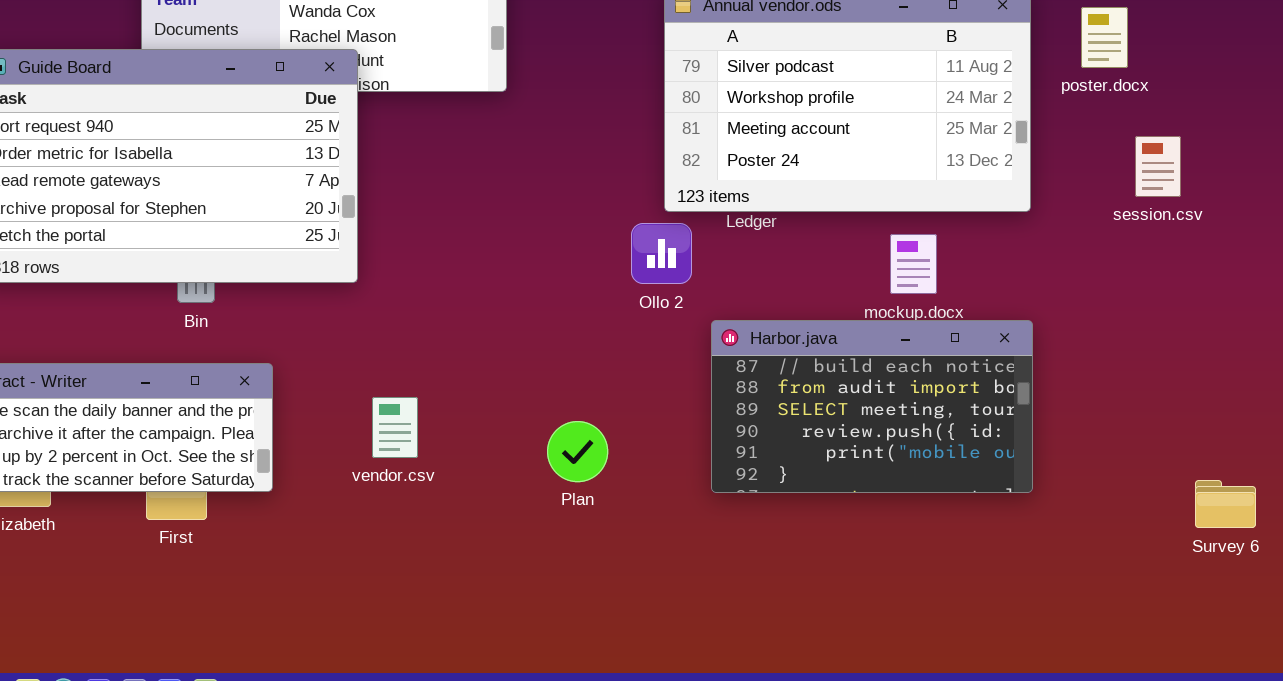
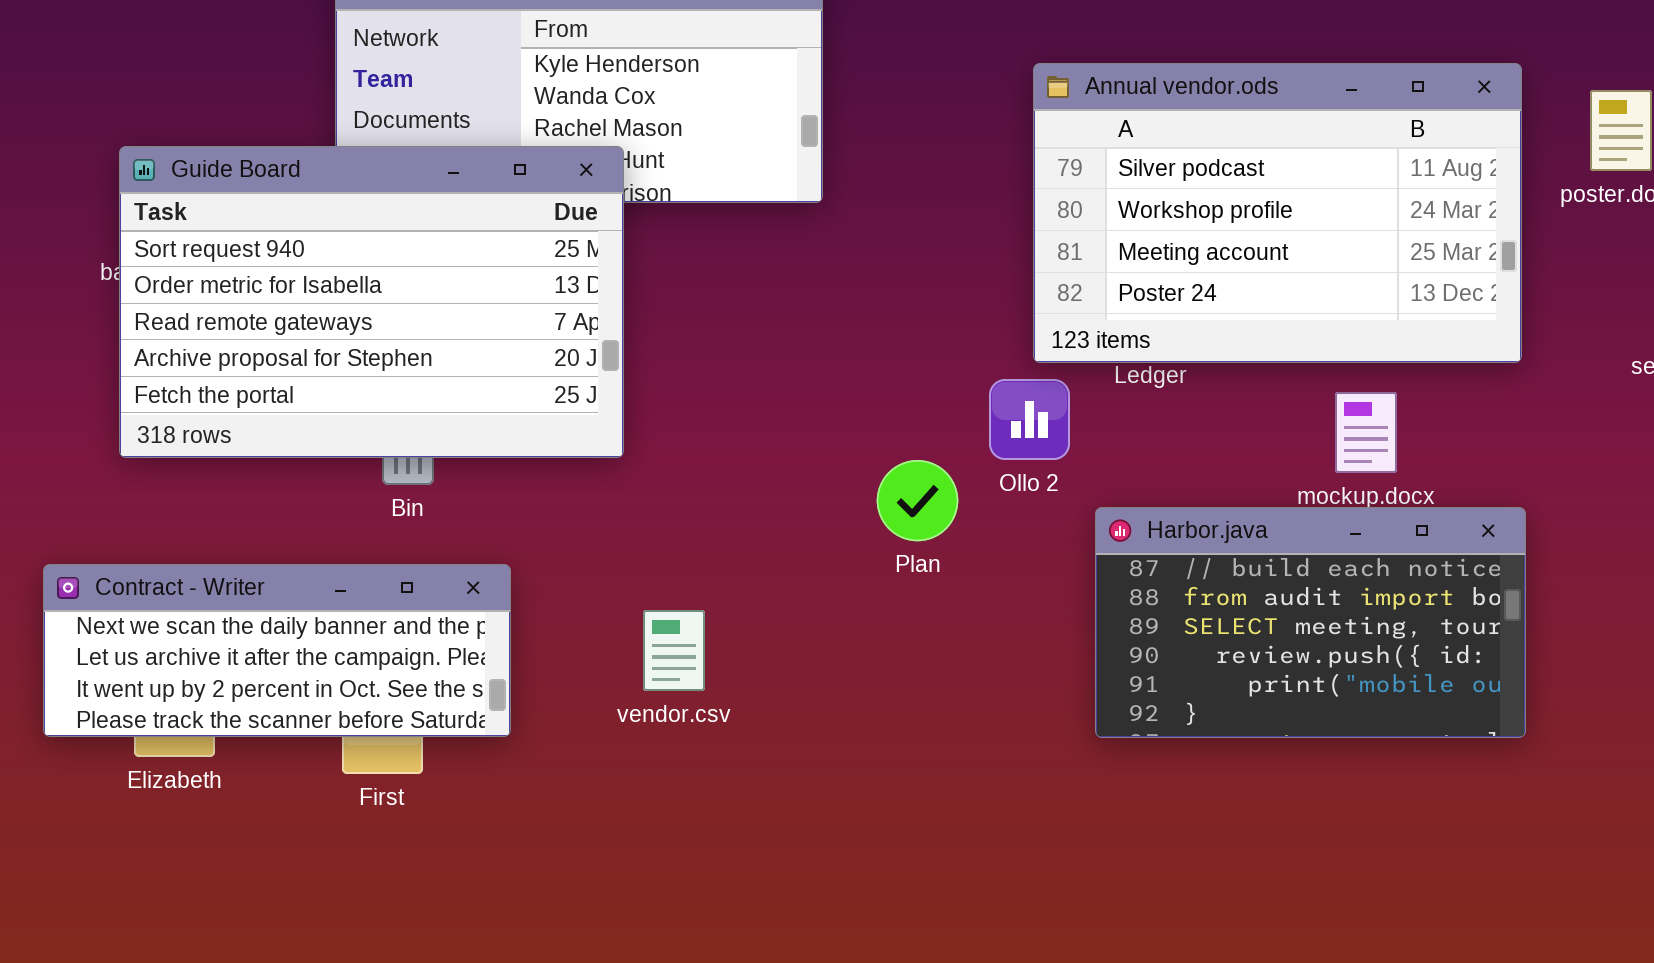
Plan: [547,421,608,482] -> [877,460,958,541], moved

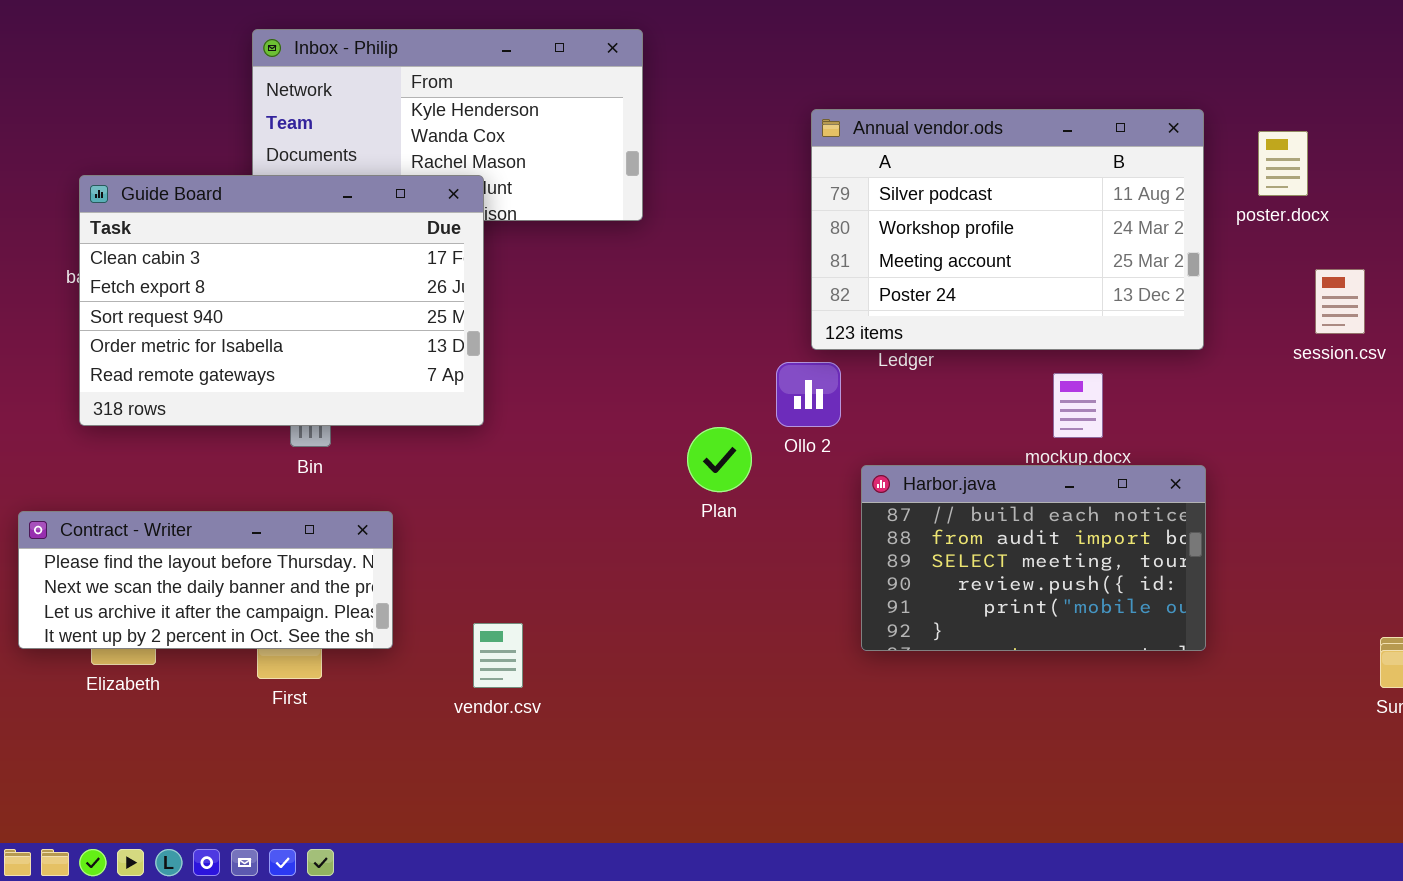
Guide Board: [119,146,624,458] -> [79,175,484,426], scrolled up 2 rows
Contract - Writer: [43,564,511,737] -> [18,511,393,649], scrolled up 1 row
vendor.csv: [643,610,705,691] -> [473,623,523,688], moved

